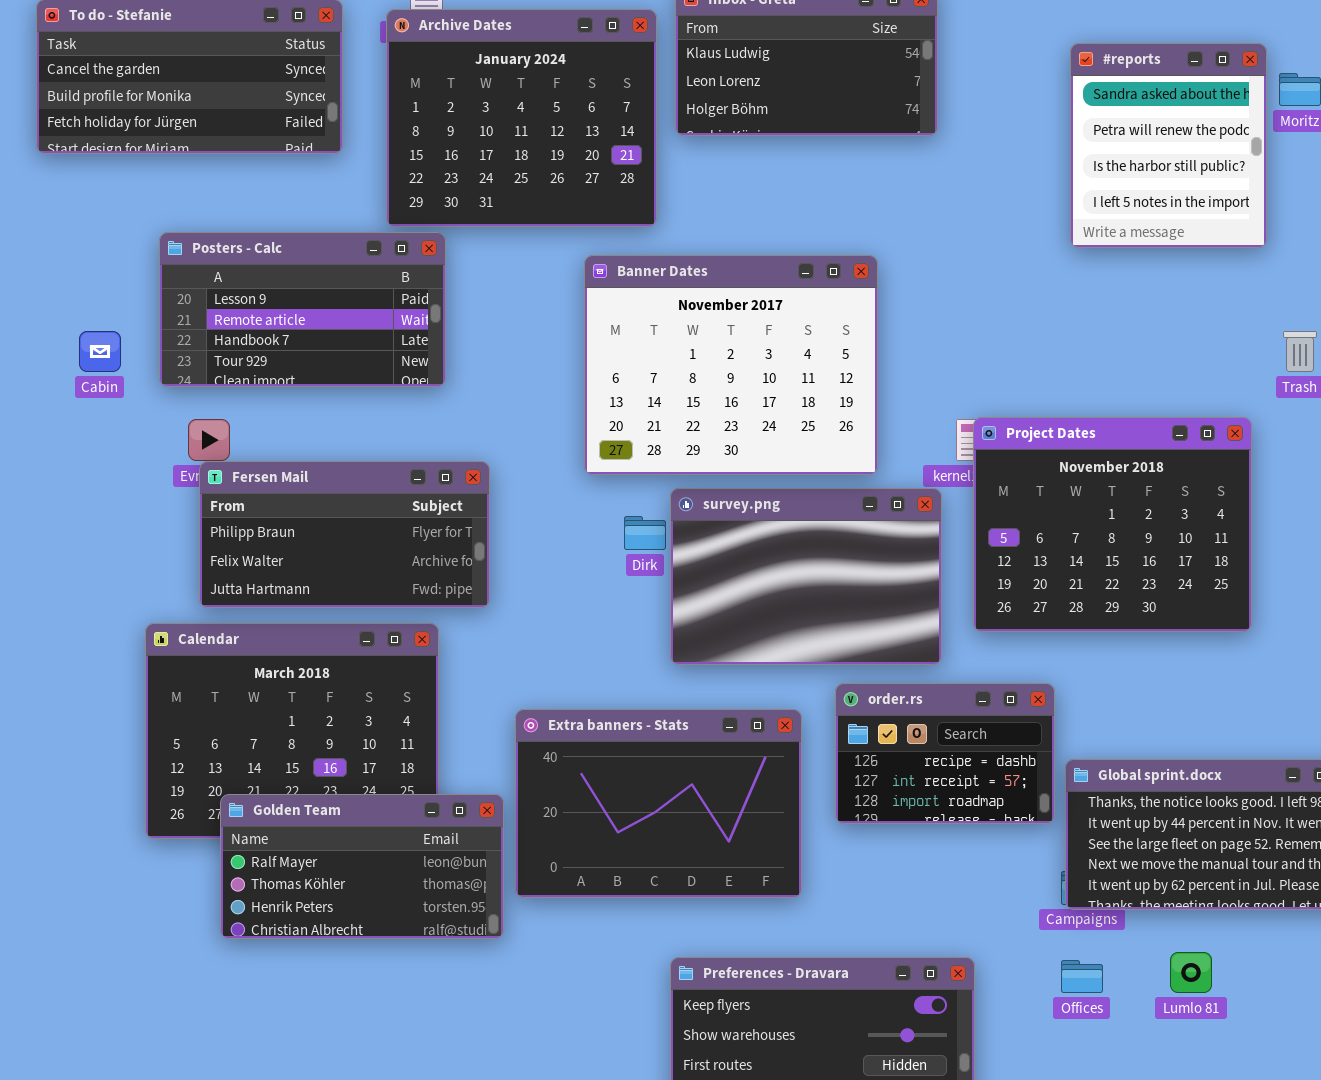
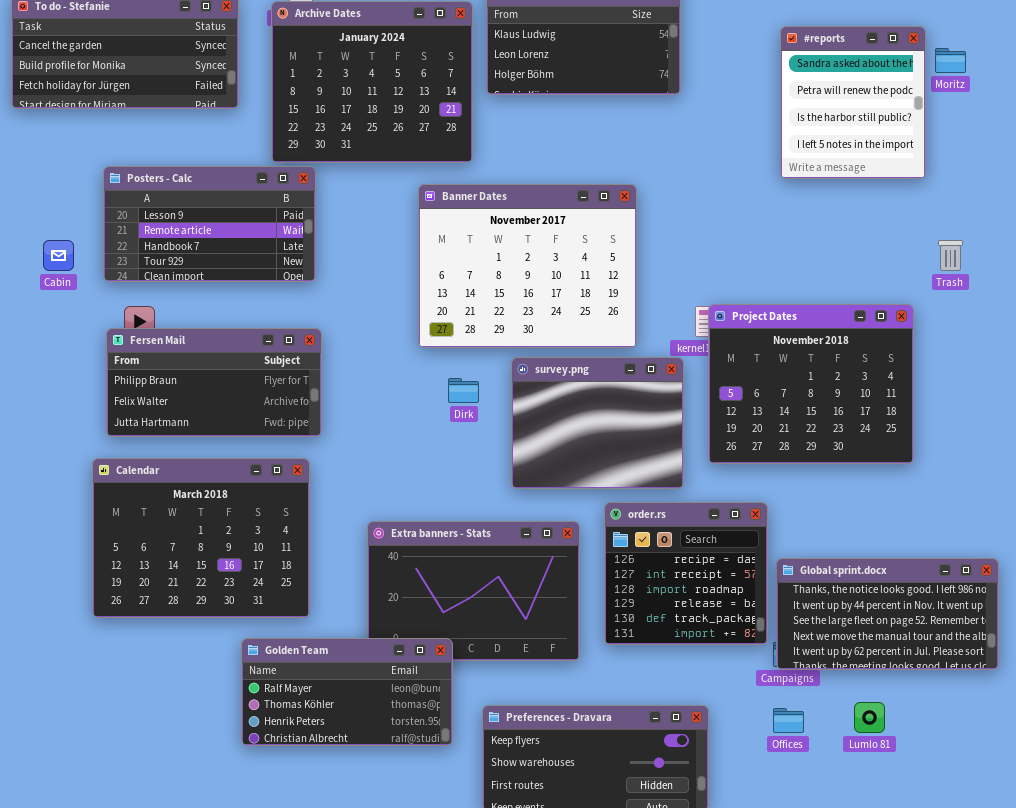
Fersen Mail: [199,461,490,608] -> [106,328,322,437], moved
survey.png: [670,488,942,665] -> [511,357,684,489], resized
order.rs: [835,683,1055,824] -> [604,502,768,645], resized
Golden Team: [220,794,504,939] -> [241,638,453,746], moved

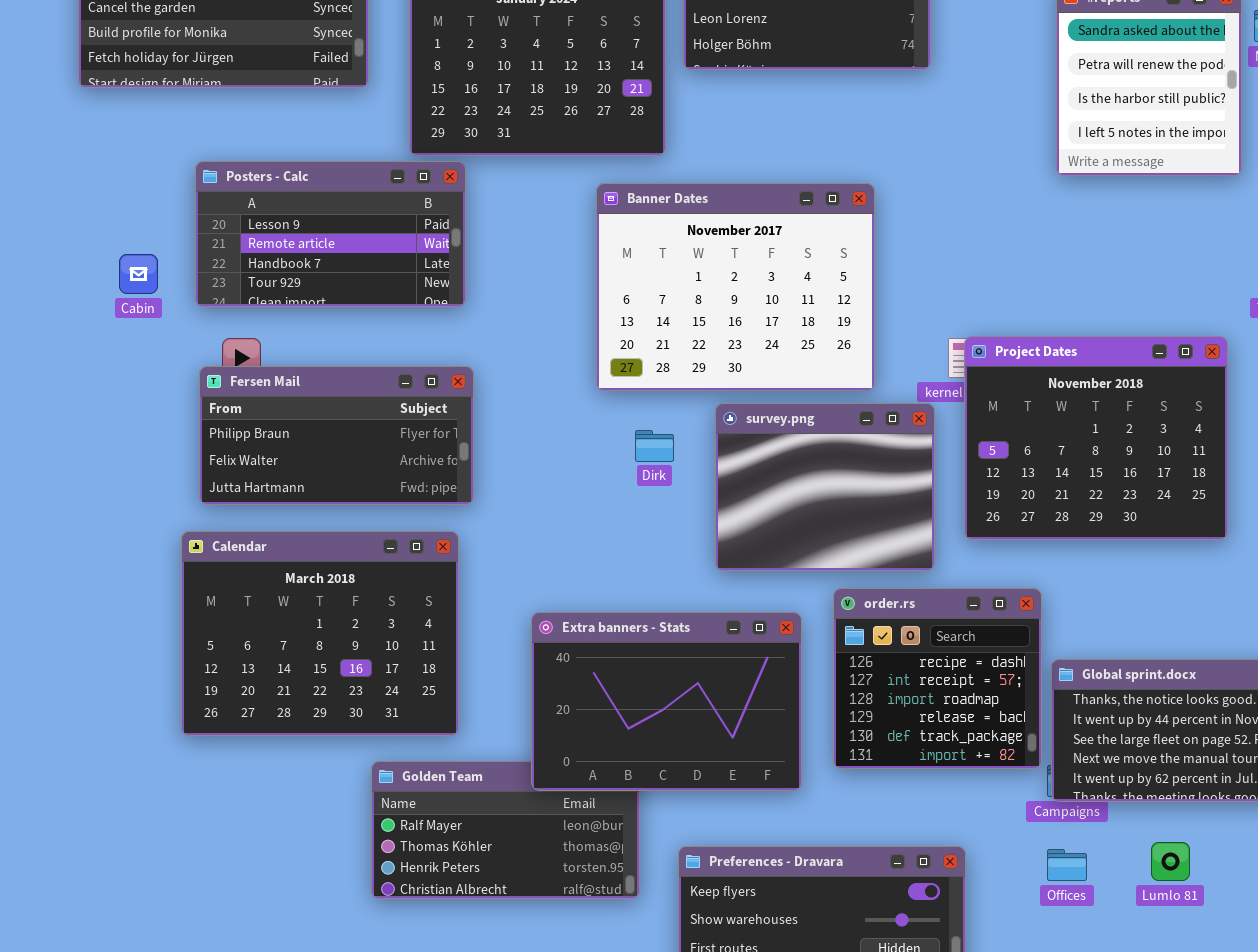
Extra banners - Stats: [367,521,580,661] -> [531,612,802,791], raised

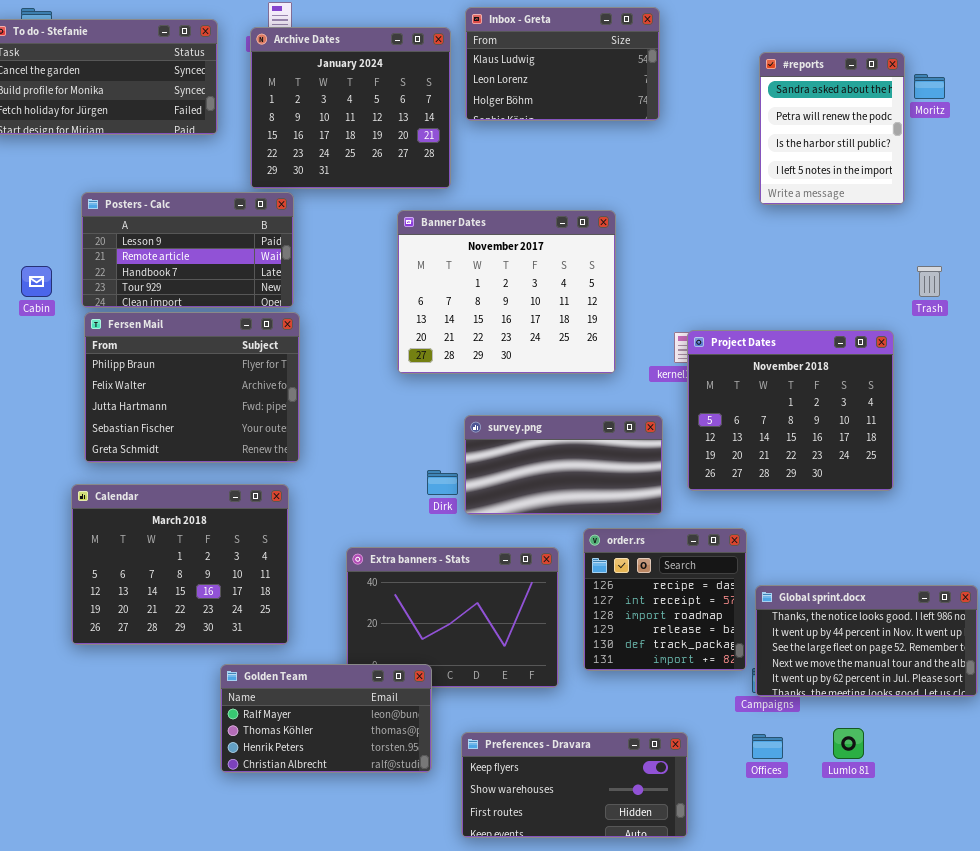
Fersen Mail: [199,366,474,505] -> [84,312,300,463], resized
survey.png: [715,403,935,571] -> [464,415,663,515], resized
Dirk: [635,430,674,462] -> [427,470,458,495], moved
Golden Team: [371,761,640,899] -> [220,664,432,773], raised

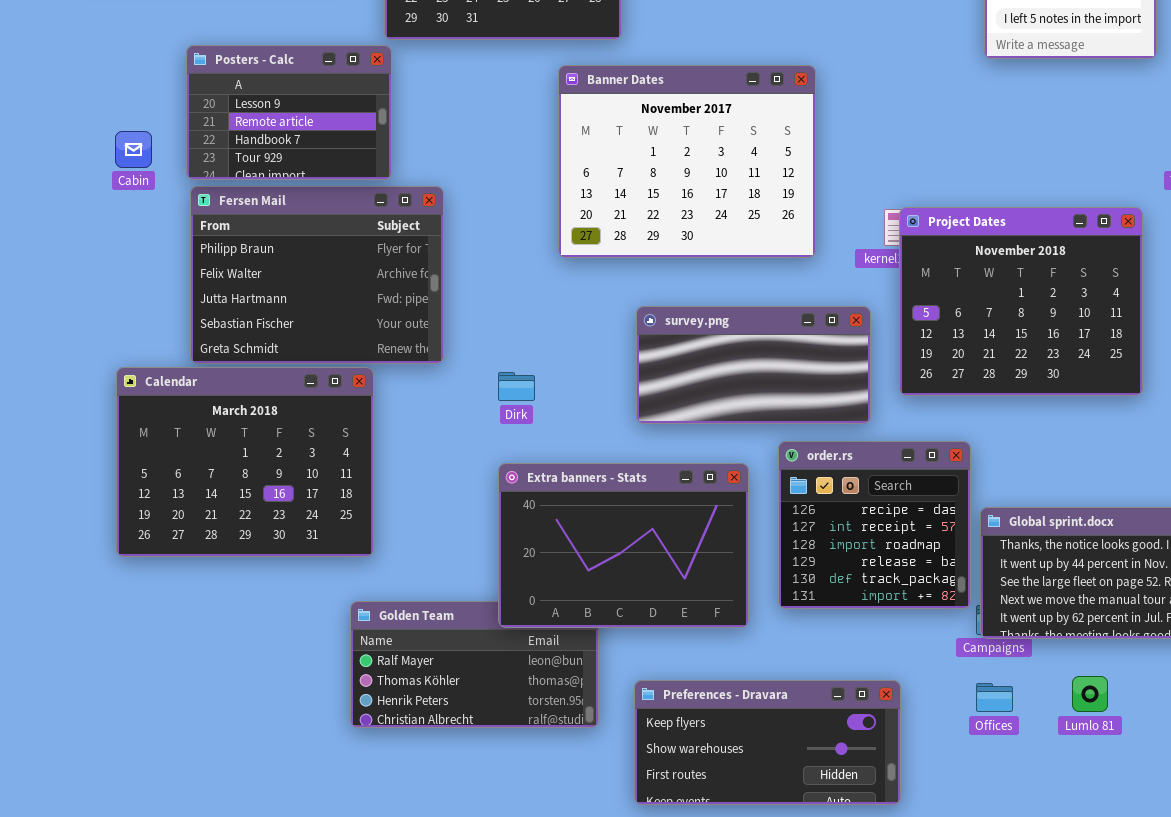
Posters - Calc: [81,192,294,308] -> [186,45,392,180], resized
Dirk: [427,470,458,495] -> [498,372,535,401], moved
Calendar: [71,484,289,645] -> [116,367,374,557], moved
Extra banners - Stats: [346,547,559,688] -> [498,463,749,628], raised

